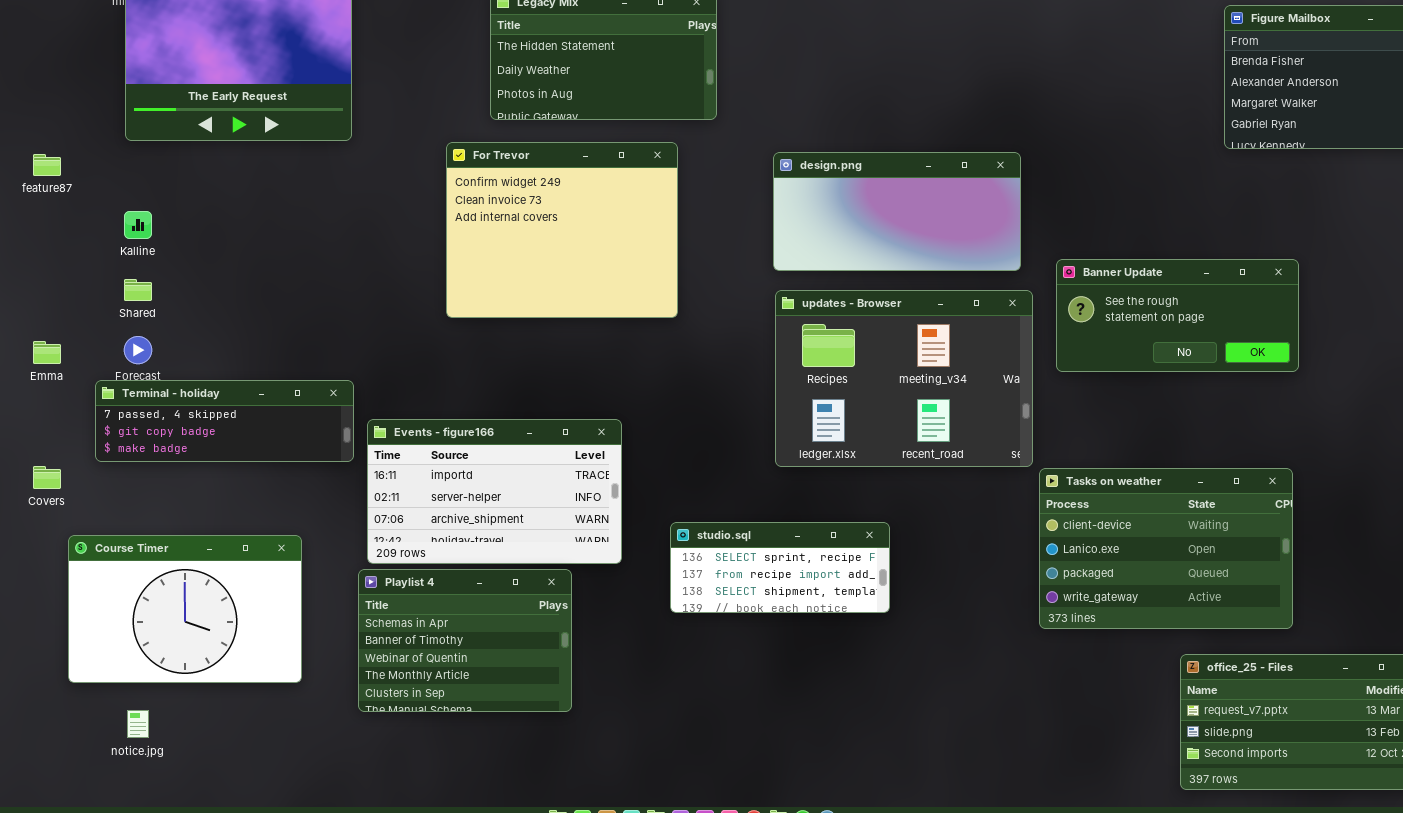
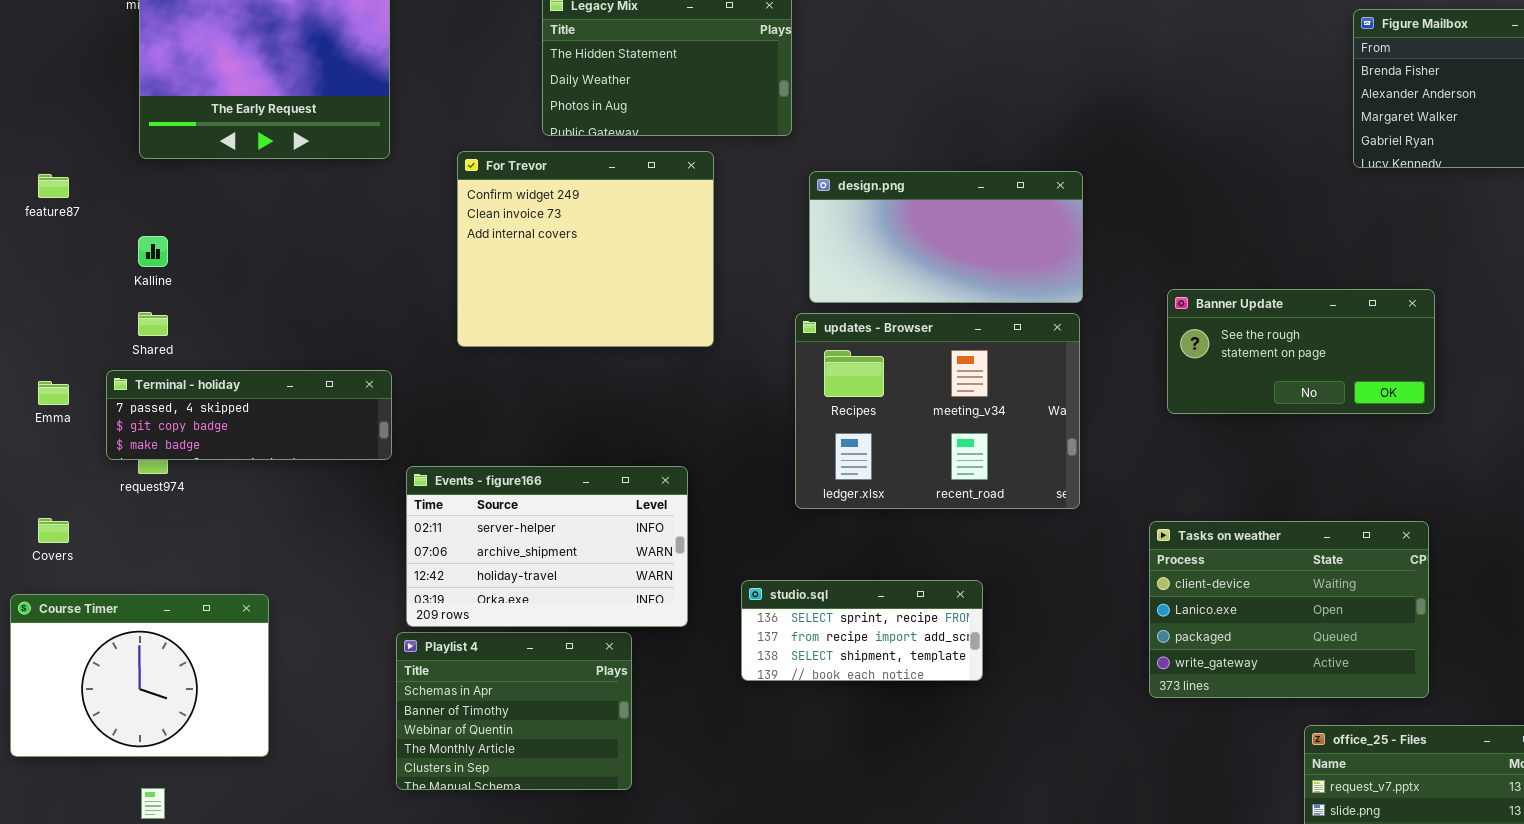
For Trevor: [446,142,678,318] -> [457,151,714,347], moved
design.png: [773,152,1021,271] -> [809,171,1083,303], moved
updates - Browser: [775,290,1033,467] -> [795,313,1080,509], moved
Terminal - holiday: [95,380,354,462] -> [106,370,392,460], moved
Events - figure166: [367,419,622,564] -> [406,466,688,627], scrolled down 1 row
Course Timer: [68,535,302,683] -> [10,594,269,757], moved

